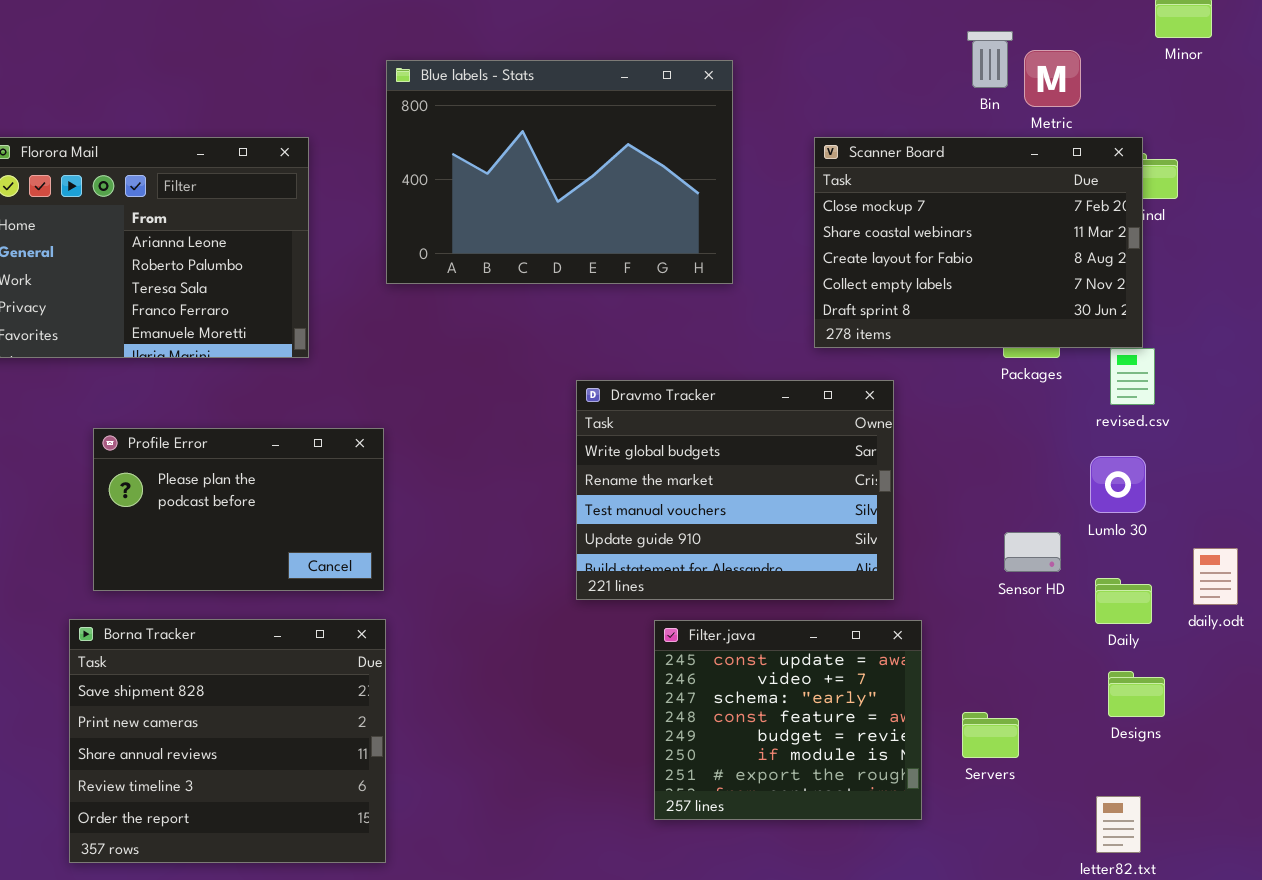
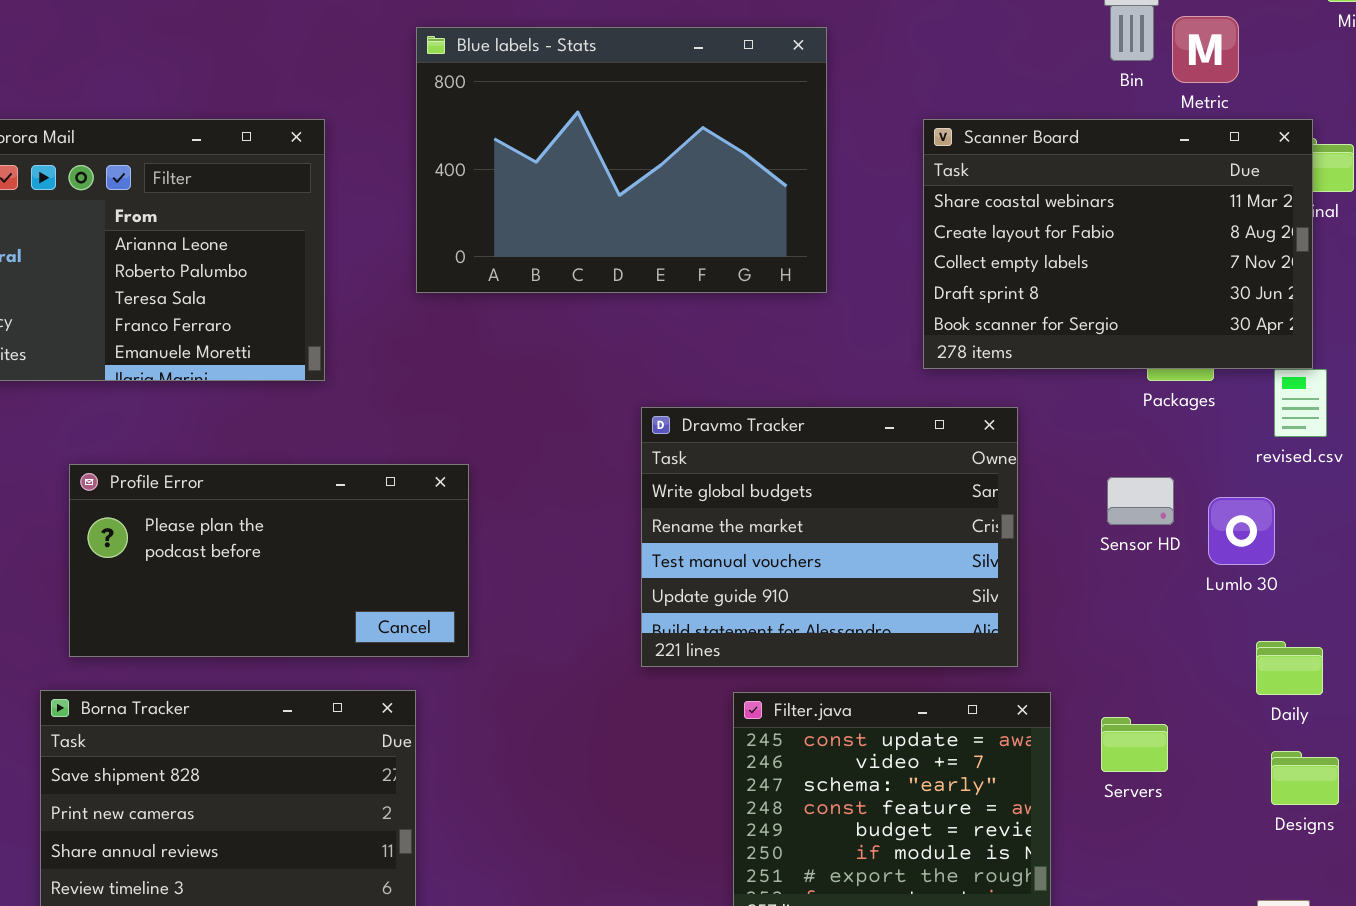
Scanner Board: [814,137,1143,348] -> [923,119,1313,369], scrolled down 1 row
Profile Error: [93,428,384,591] -> [69,464,469,657], resized
Lumlo 30: [1090,456,1146,513] -> [1208,497,1275,565], moved
Sensor HD: [1004,532,1061,572] -> [1107,477,1174,525], moved
Servers: [962,712,1019,758] -> [1101,717,1168,772], moved

